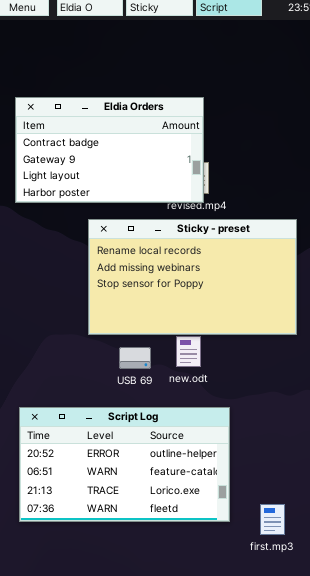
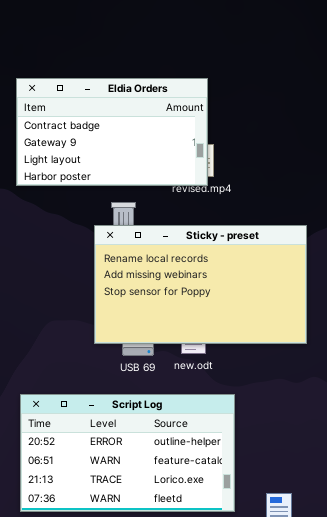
Sticky - preset: [88,219,297,335] -> [94,225,307,344], moved

